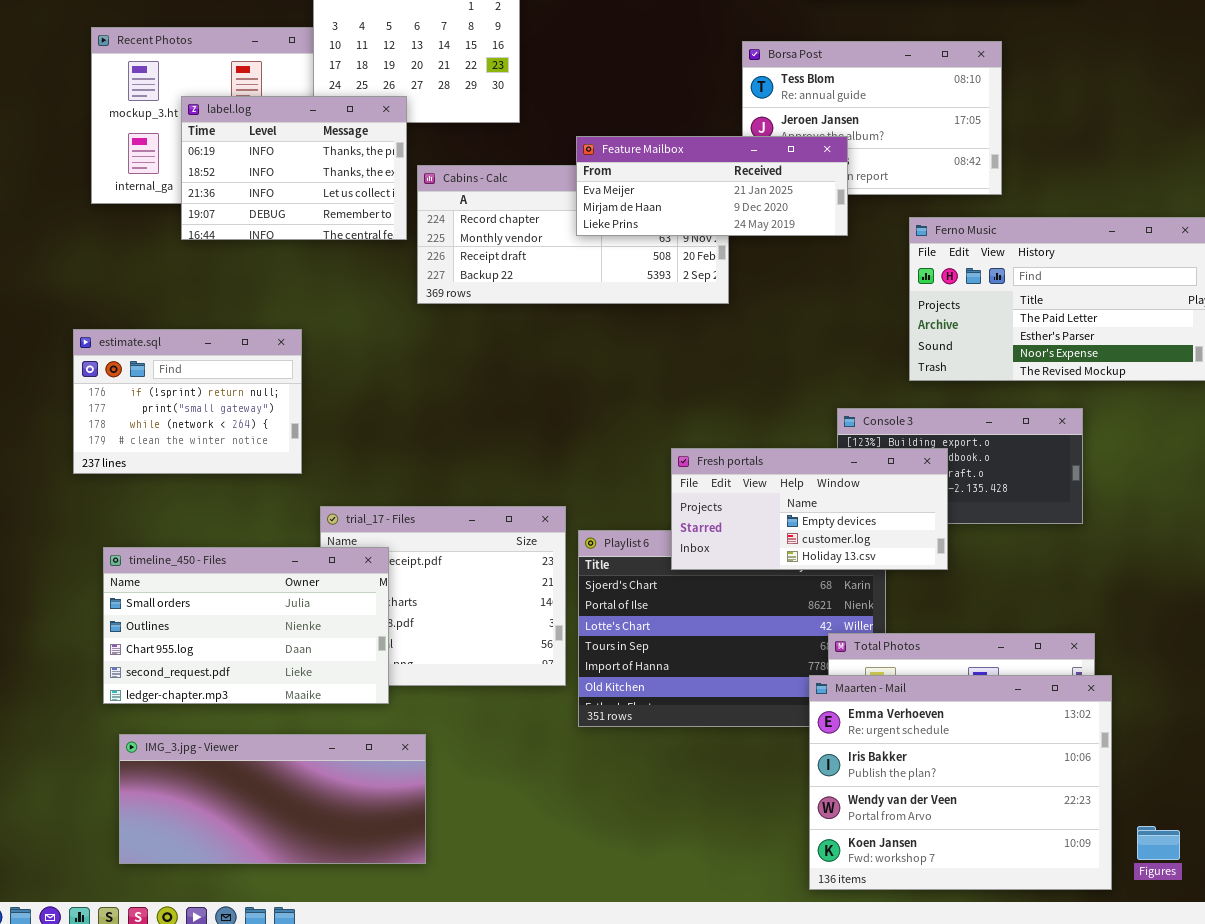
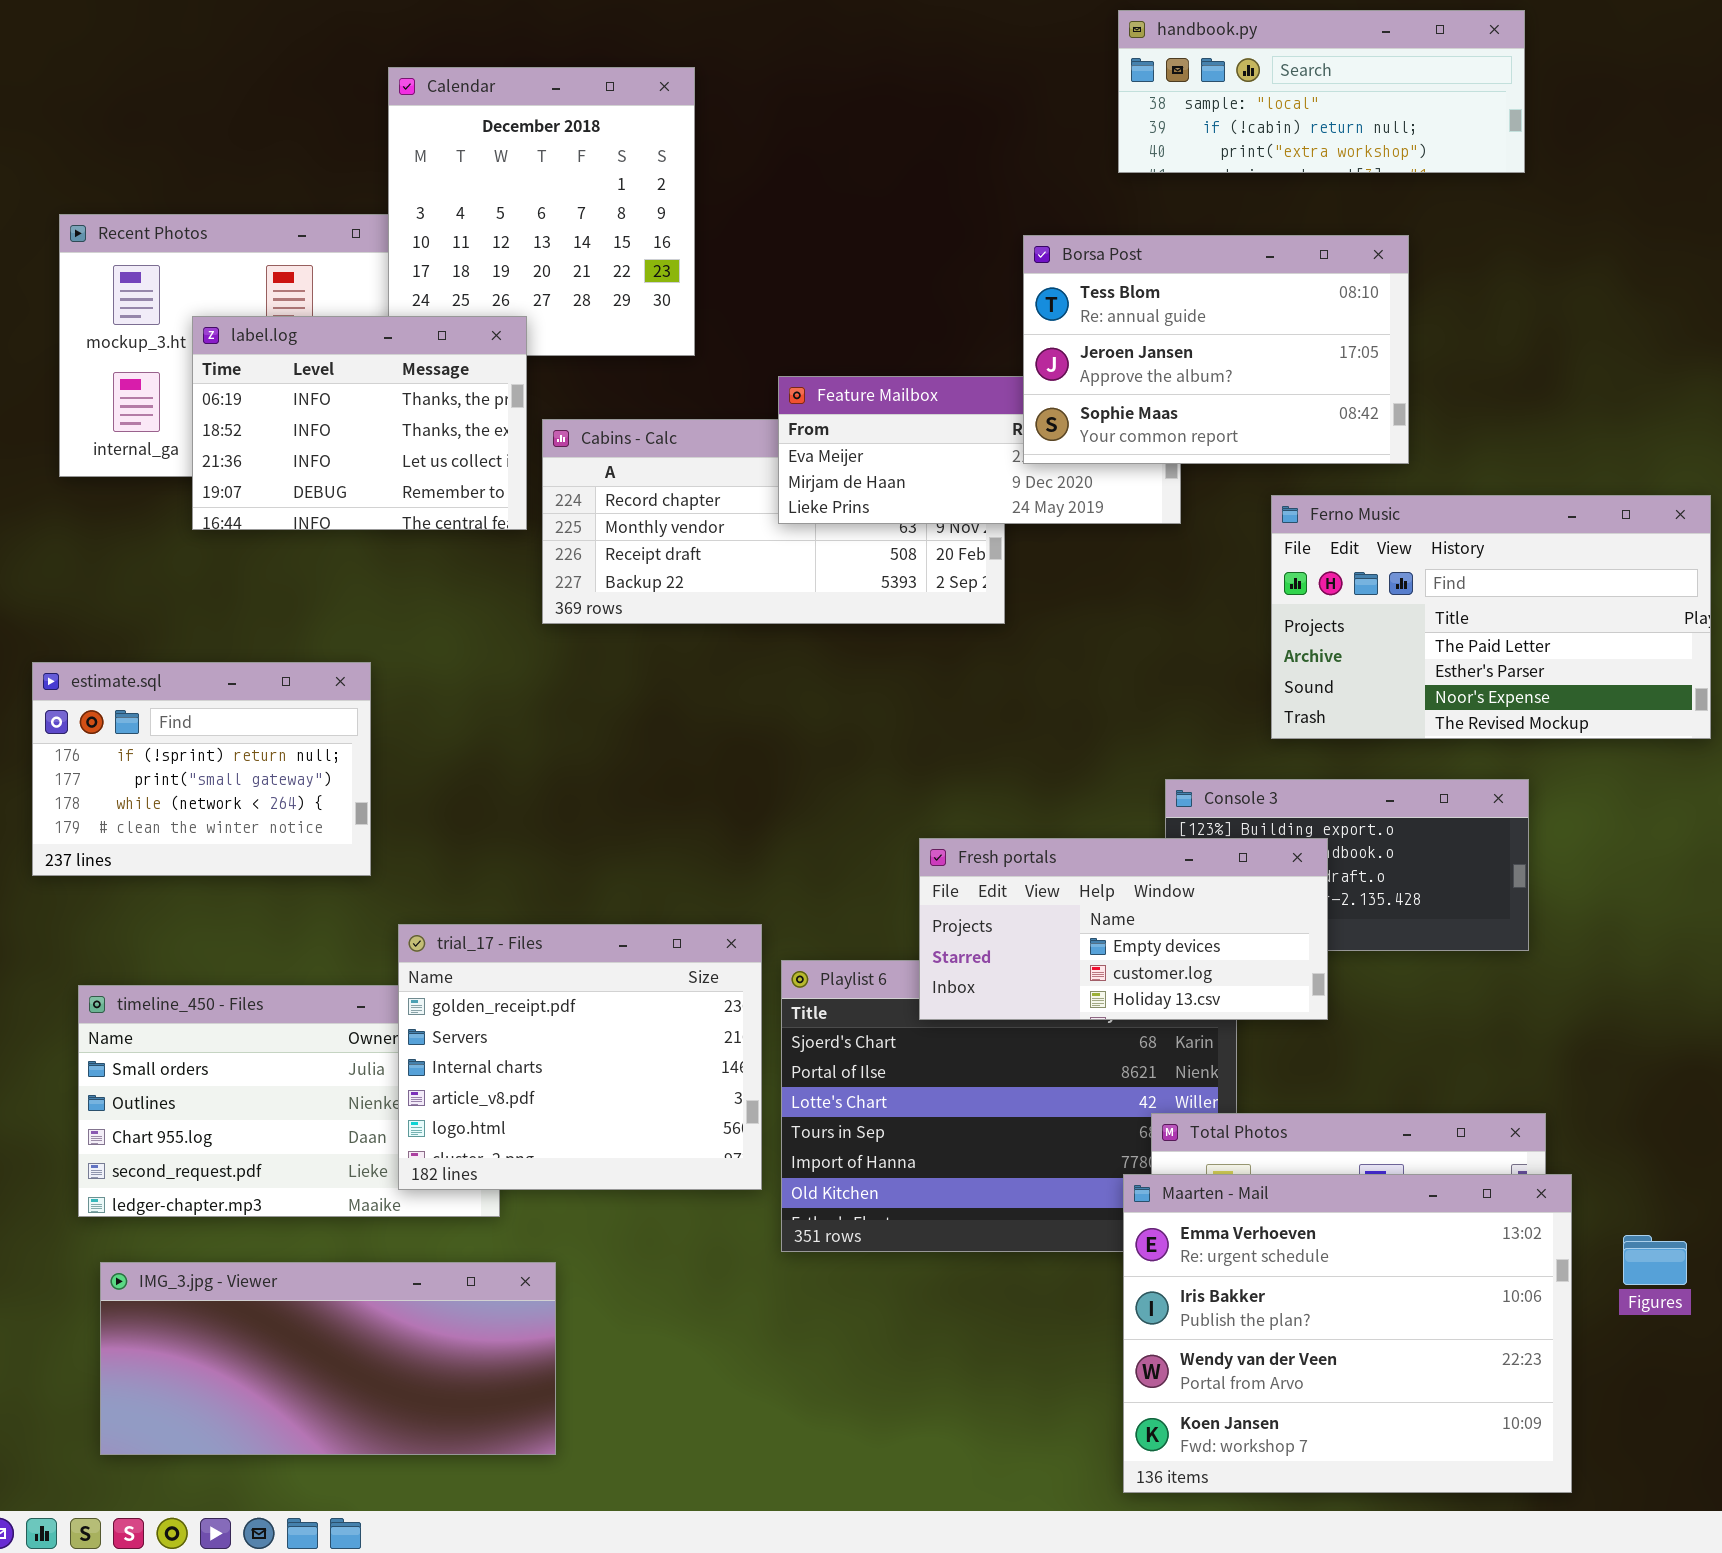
Borsa Post: [742,41,1002,195] -> [1023,235,1409,464], raised
trial_17 - Files: [320,506,566,686] -> [398,924,762,1190], raised
Figures: [1137,826,1180,860] -> [1623,1235,1687,1285], moved

